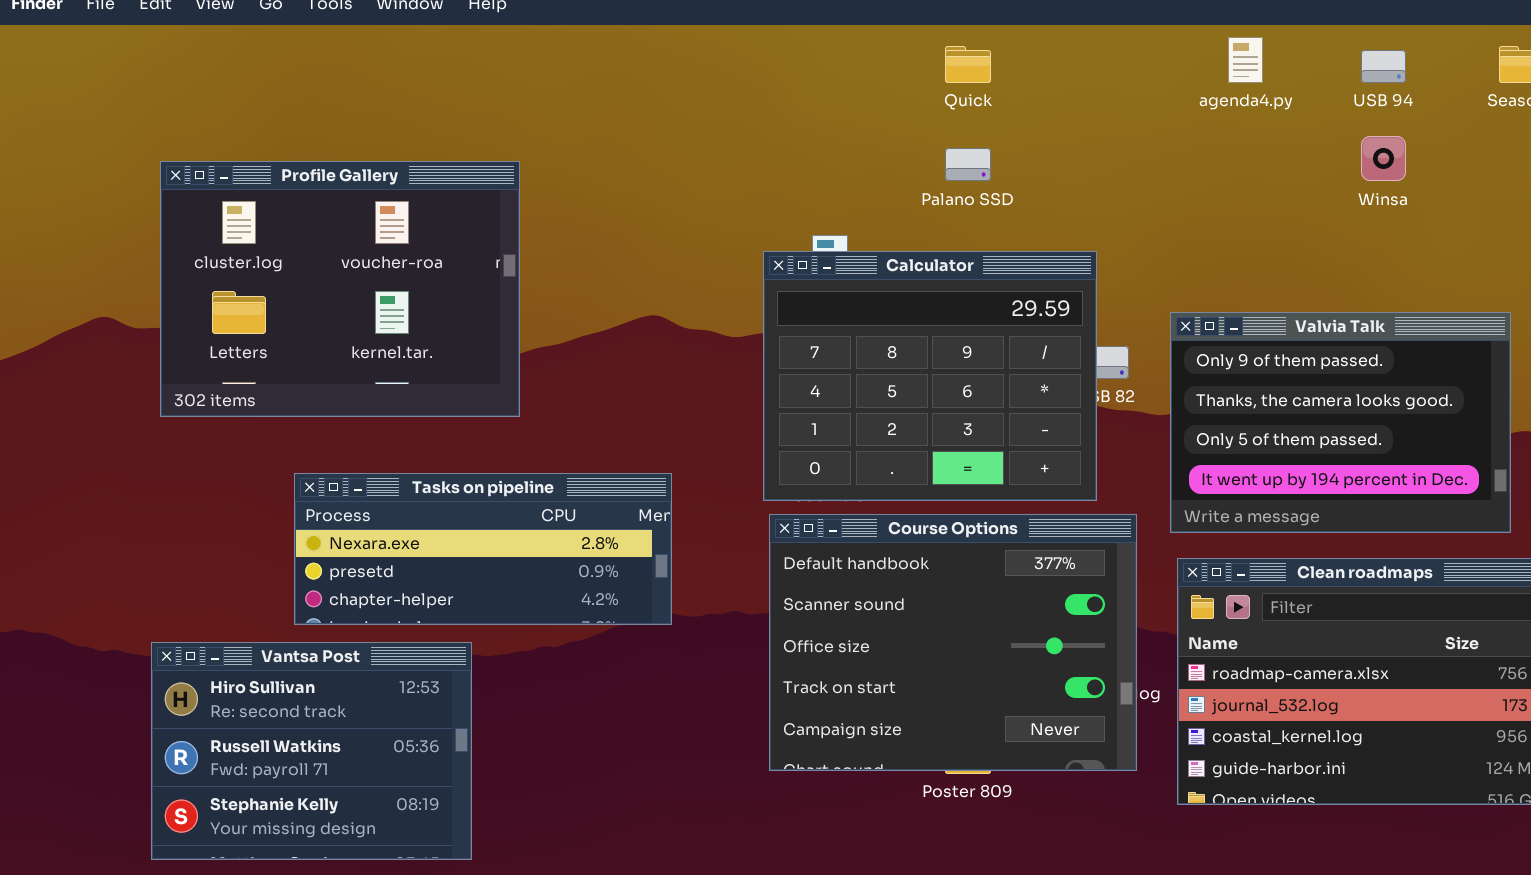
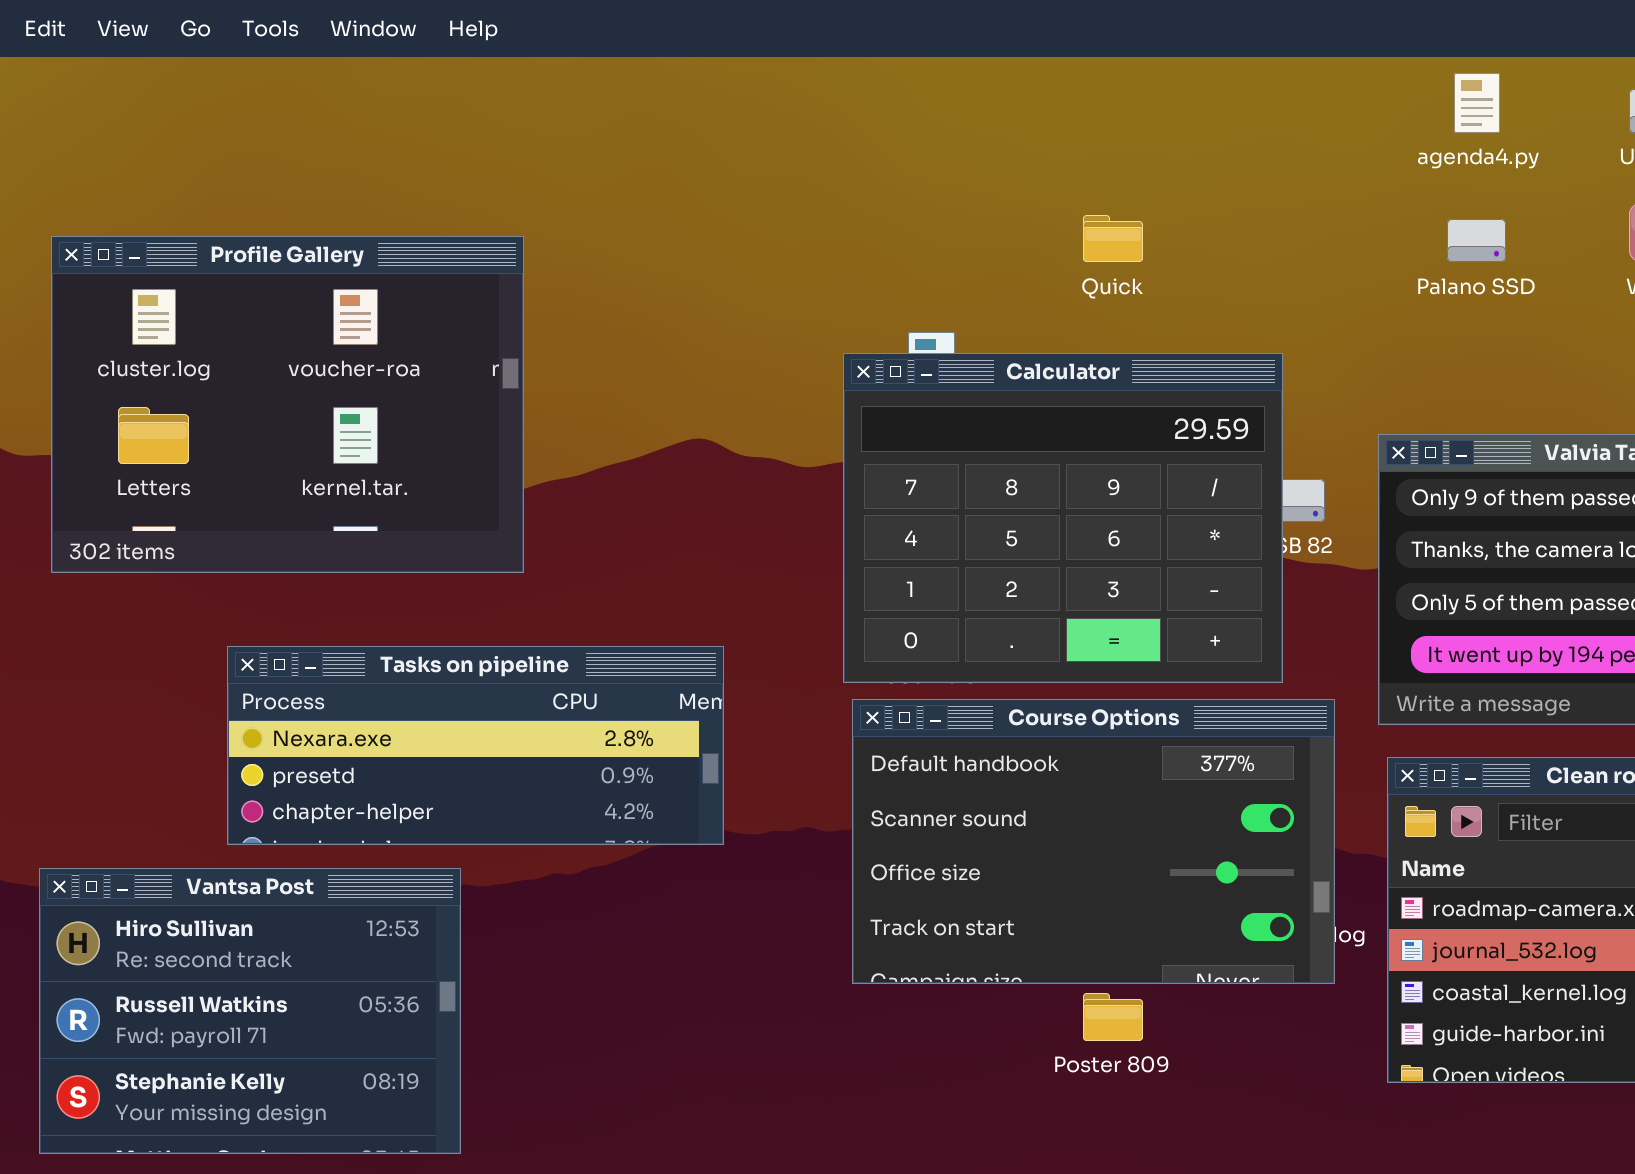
Quick: [945,46,991,83] -> [1083,215,1143,262], moved
Palano SSD: [945,148,991,181] -> [1447,219,1506,262], moved
Course Options: [769,514,1137,771] -> [852,699,1335,984], resized

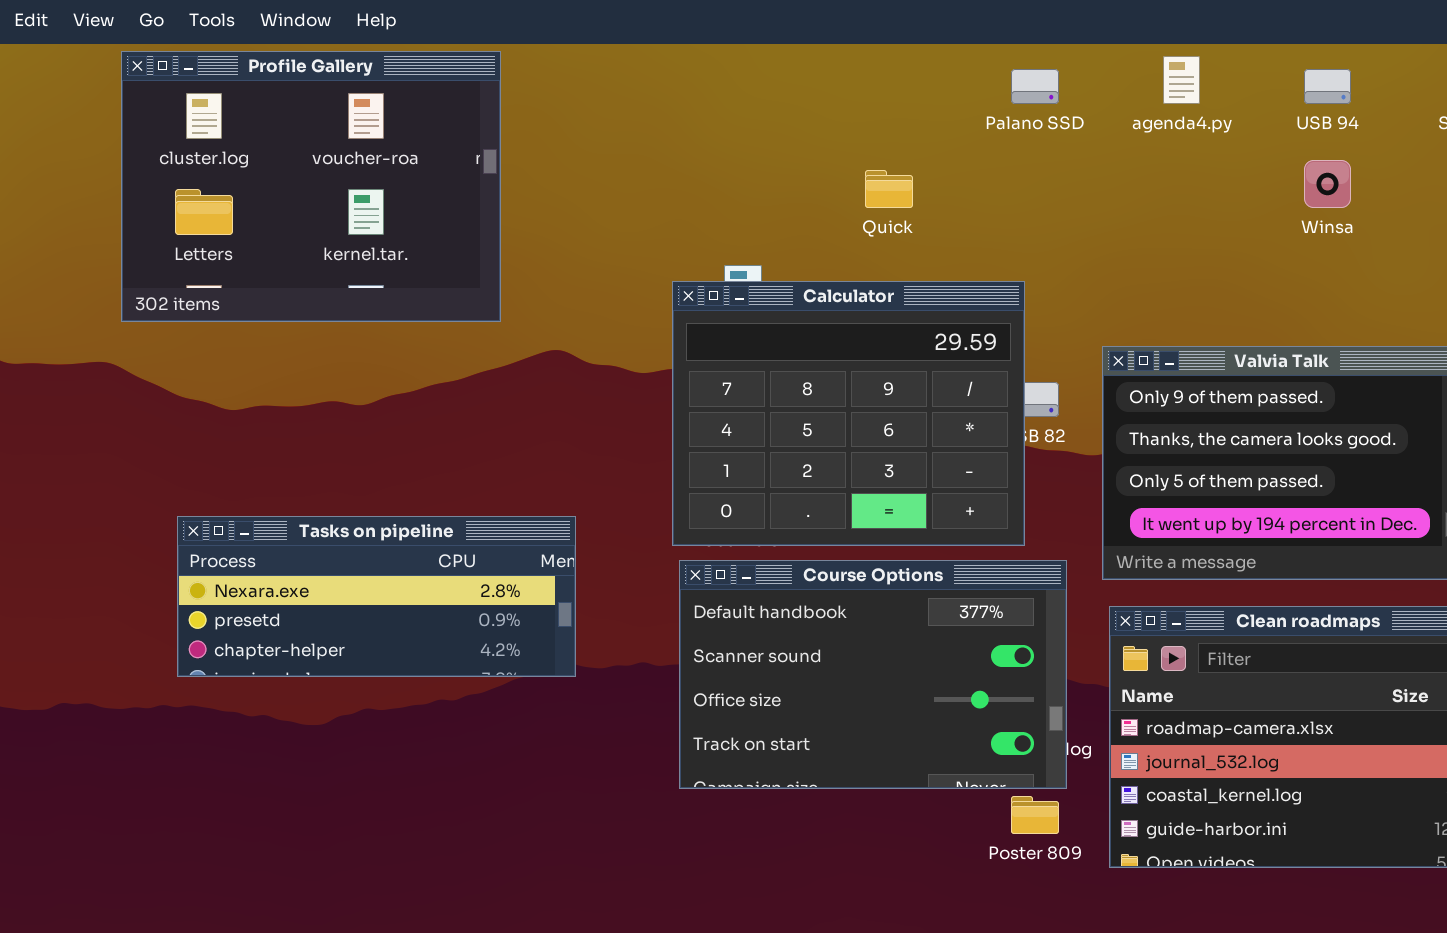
Palano SSD: [1447,219,1506,262] -> [1011,69,1059,104], moved
Profile Gallery: [51,236,524,573] -> [121,51,501,322], moved
Vantsa Post: [39,868,461,1154] -> none, closed
Poster 809: [1083,993,1143,1041] -> [1011,796,1059,834], moved

